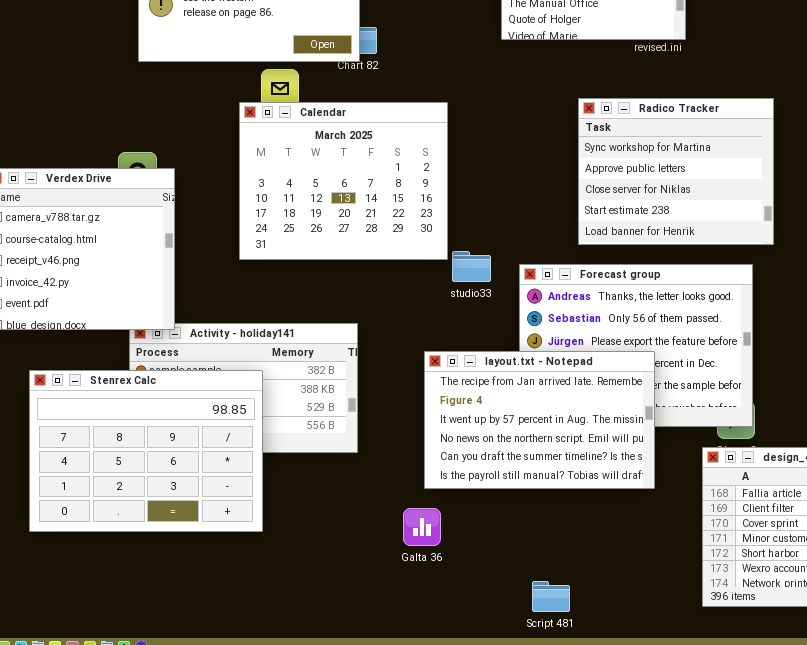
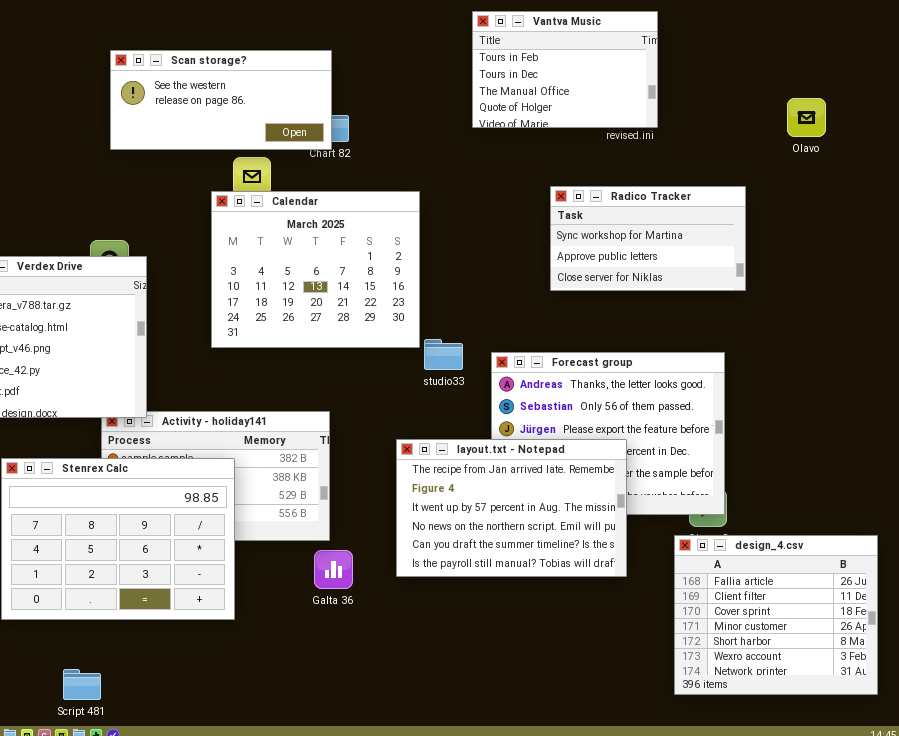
Radico Tracker: [578,98,774,245] -> [550,186,746,291], resized
Galta 36: [403,508,441,546] -> [314,550,353,589], moved
Script 481: [532,581,570,612] -> [63,669,101,700], moved

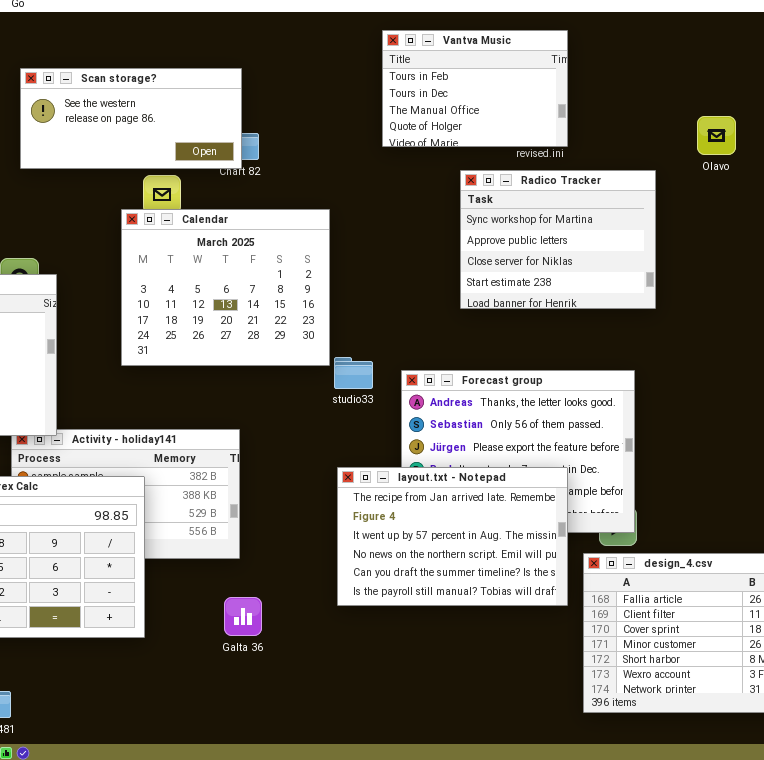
Radico Tracker: [550,186,746,291] -> [460,170,656,309], resized
layout.txt - Notepad: [396,439,627,577] -> [337,467,568,606], moved
Galta 36: [314,550,353,589] -> [224,597,262,636], moved

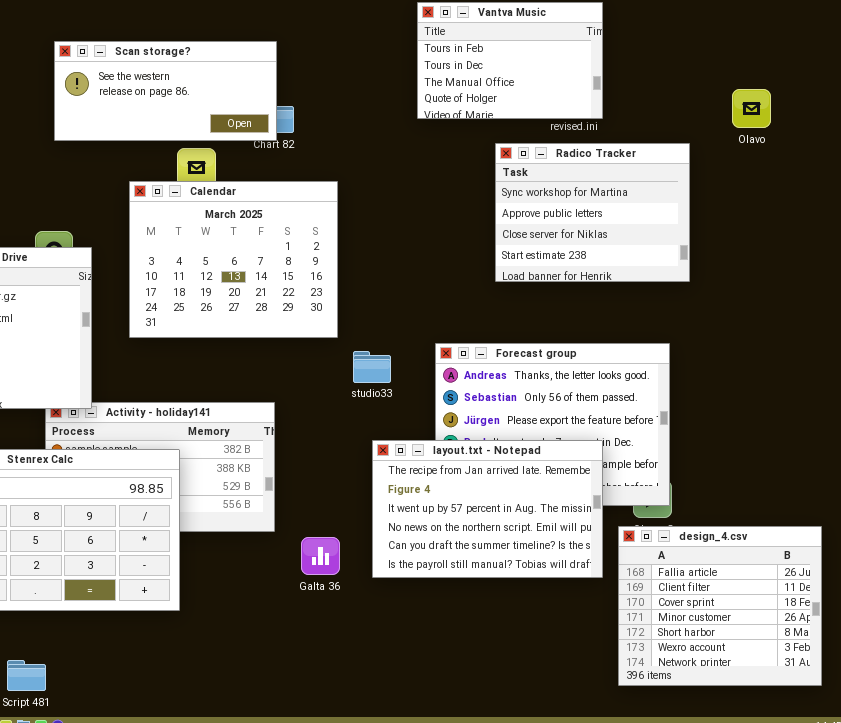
Calendar: [121,209,330,366] -> [129,181,338,338], moved
studio33: [334,357,373,389] -> [353,351,391,383], moved
Galta 36: [224,597,262,636] -> [301,537,340,575], moved

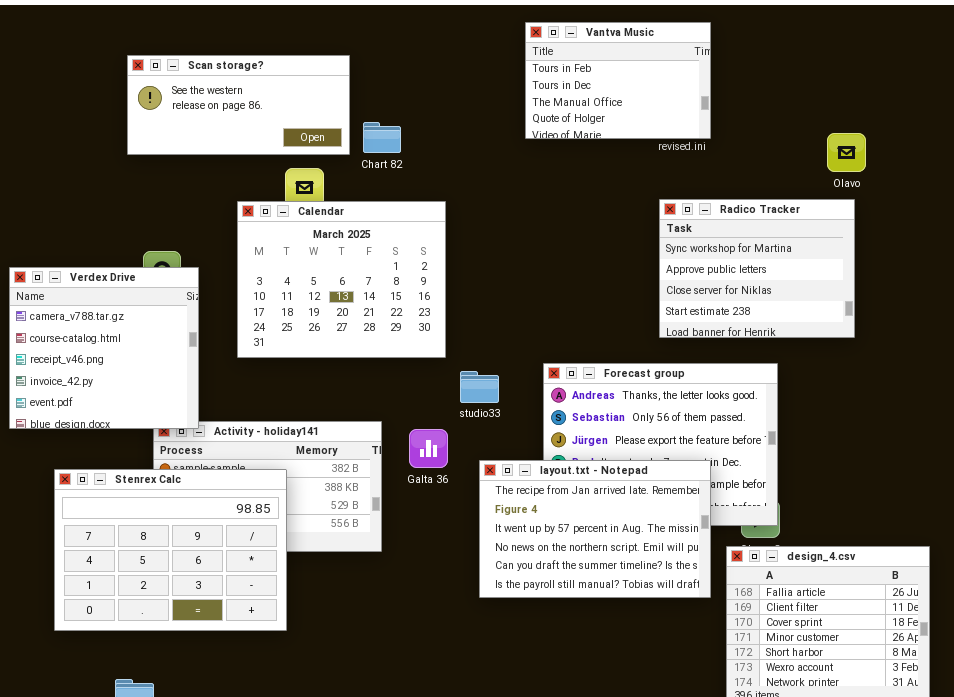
Scan storage?: [54,41,277,141] -> [127,55,350,155], moved
Olavo: [732,89,771,128] -> [827,133,866,172], moved
Radico Tracker: [495,143,690,282] -> [659,199,855,338], moved
Galta 36: [301,537,340,575] -> [409,429,448,468], moved

